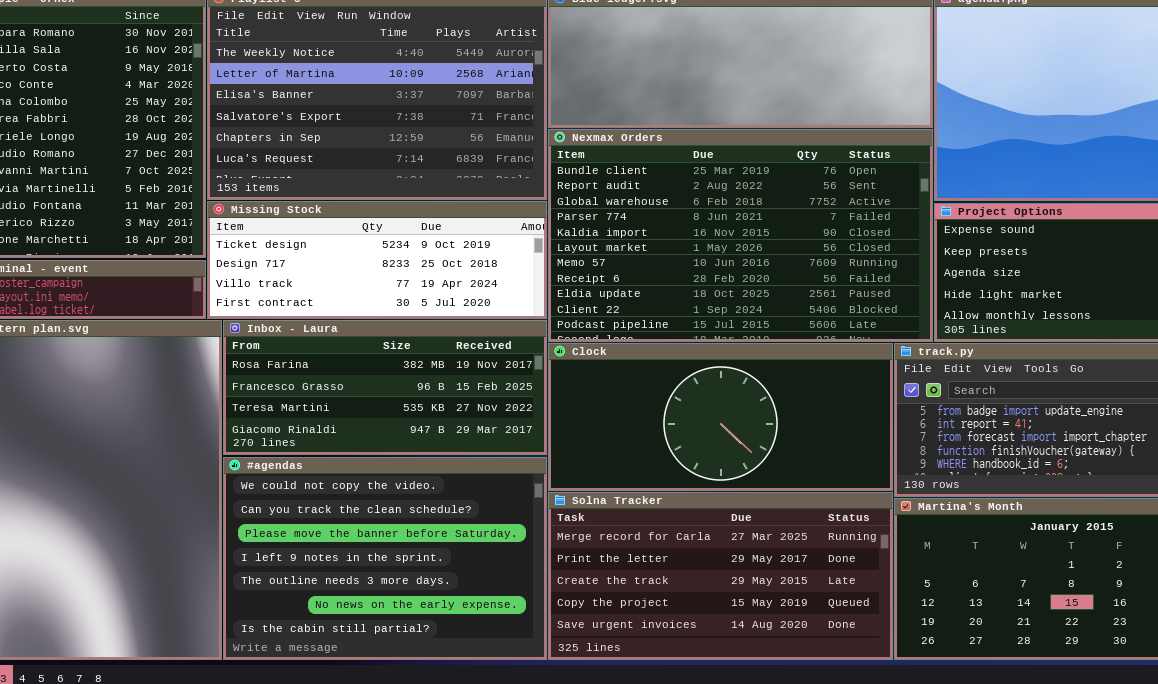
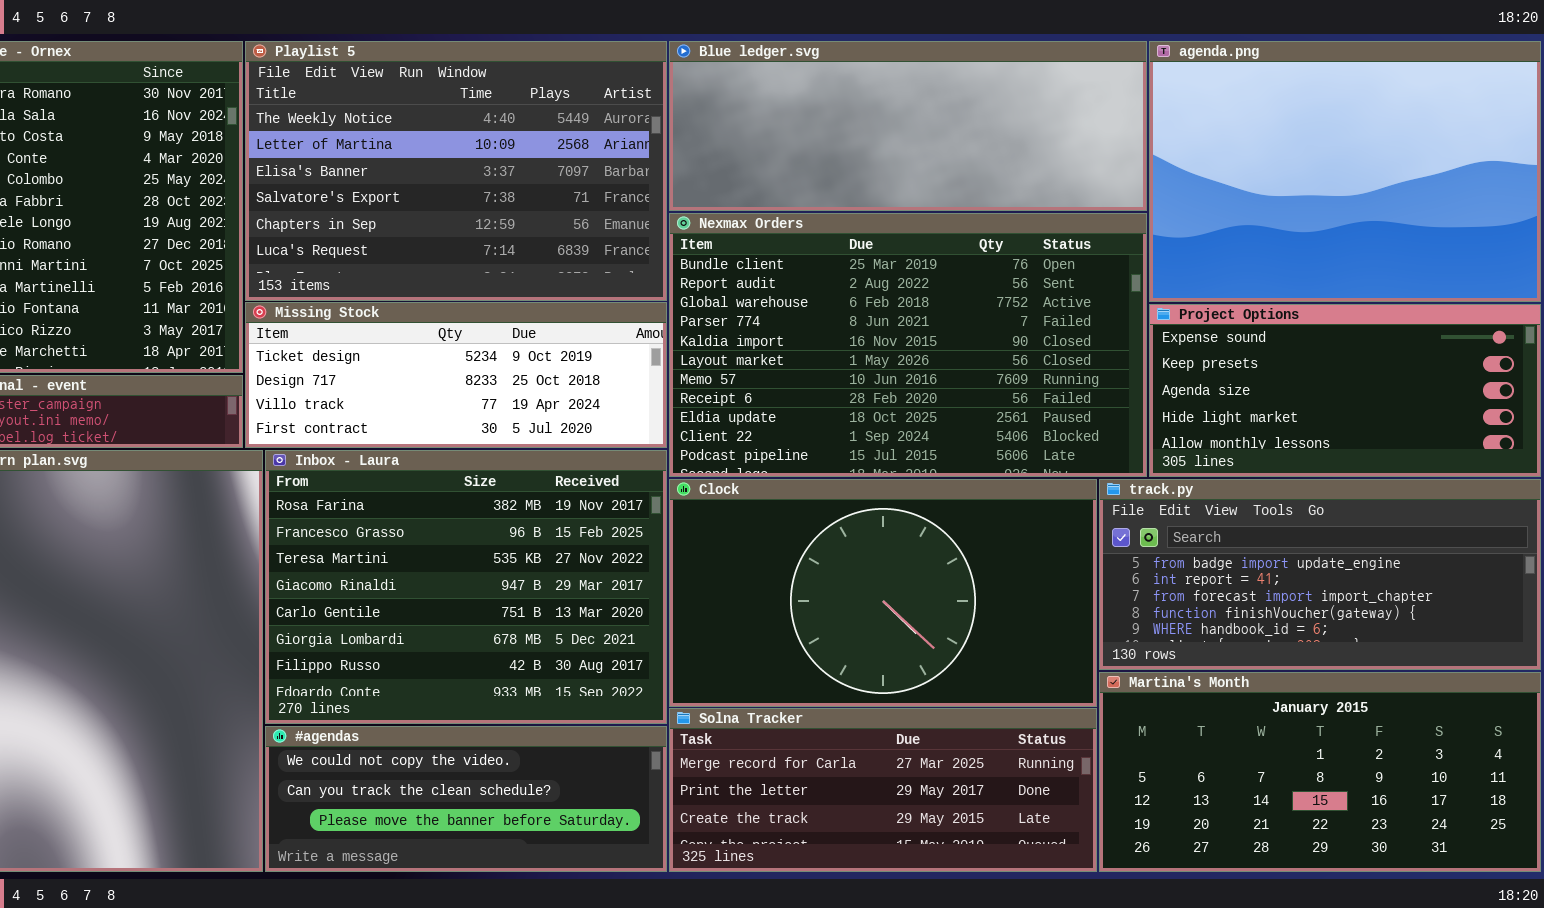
Inbox - Laura: [223,320,547,455] -> [265,450,667,724], resized
Clock: [548,343,893,491] -> [669,479,1097,707], resized
#agendas: [223,457,547,660] -> [265,726,667,872], resized
Solna Tracker: [548,492,893,660] -> [669,708,1097,872], resized

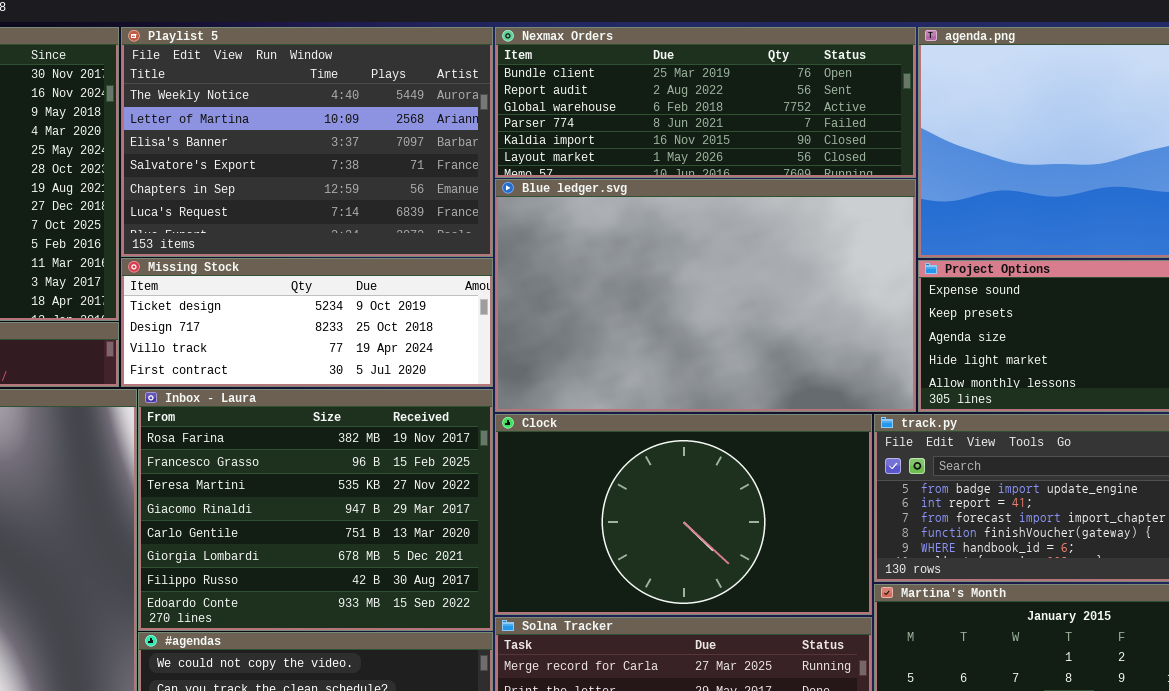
Blue ledger.svg: [669,41,1147,211] -> [495,179,916,412], moved, resized
Nexmax Orders: [669,213,1147,477] -> [495,27,916,178], moved, resized

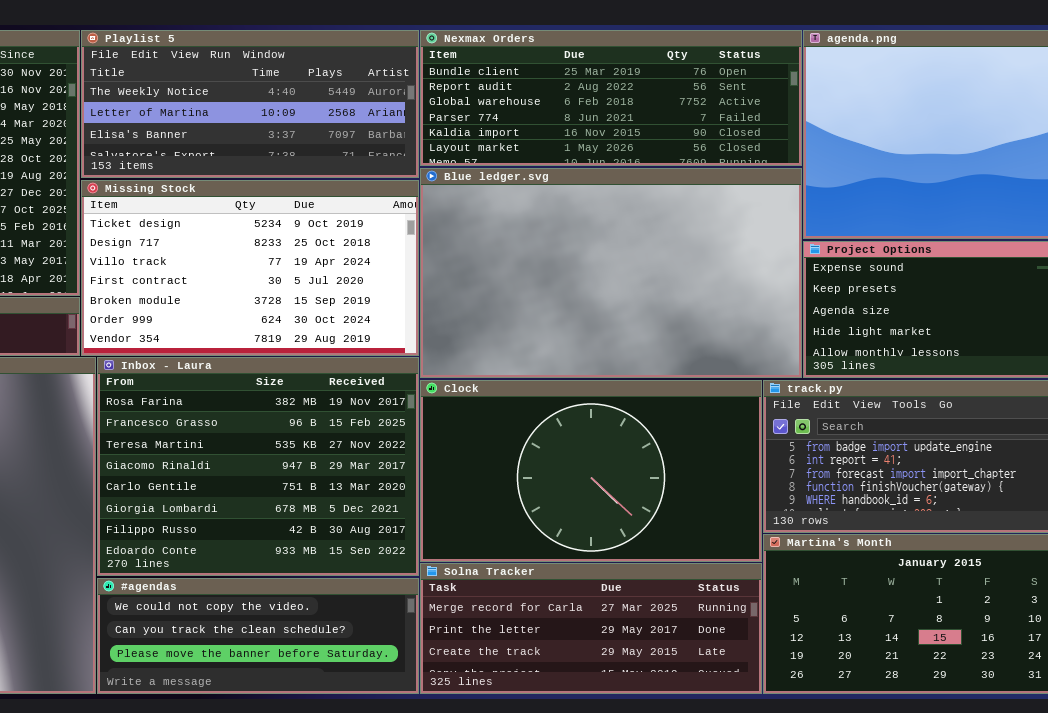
Playlist 5: [121,27,493,257] -> [81,30,419,178], resized
Missing Stock: [121,258,493,387] -> [81,180,419,356], resized

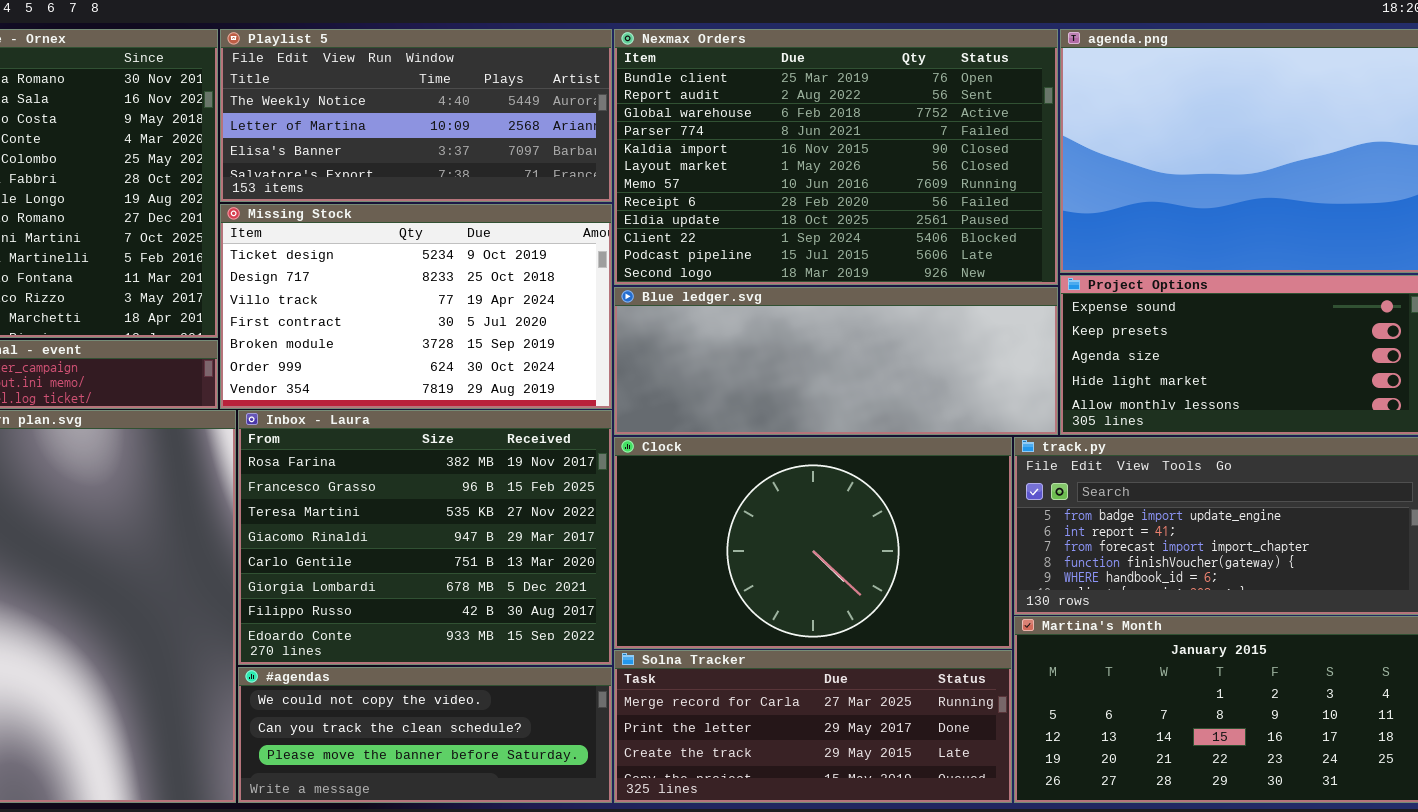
Nexmax Orders: [420,30,802,166] -> [614,29,1058,285], resized
Blue ledger.svg: [420,168,802,378] -> [614,287,1058,435], resized

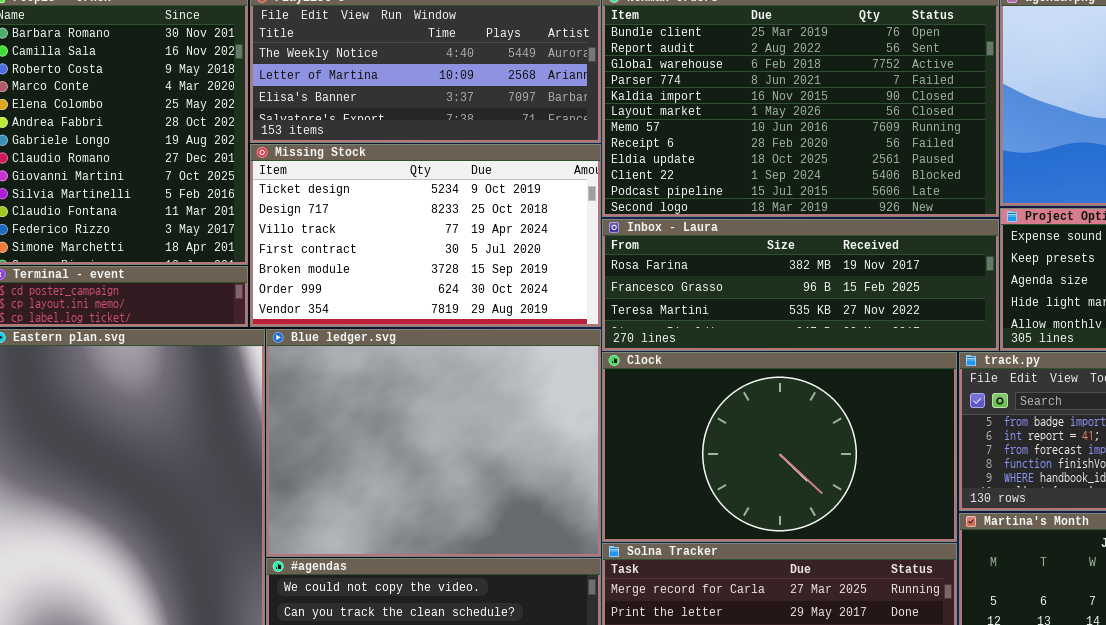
Blue ledger.svg: [614,287,1058,435] -> [266,329,601,557], moved, resized
Inbox - Laura: [238,410,612,665] -> [602,219,999,351], moved, resized

